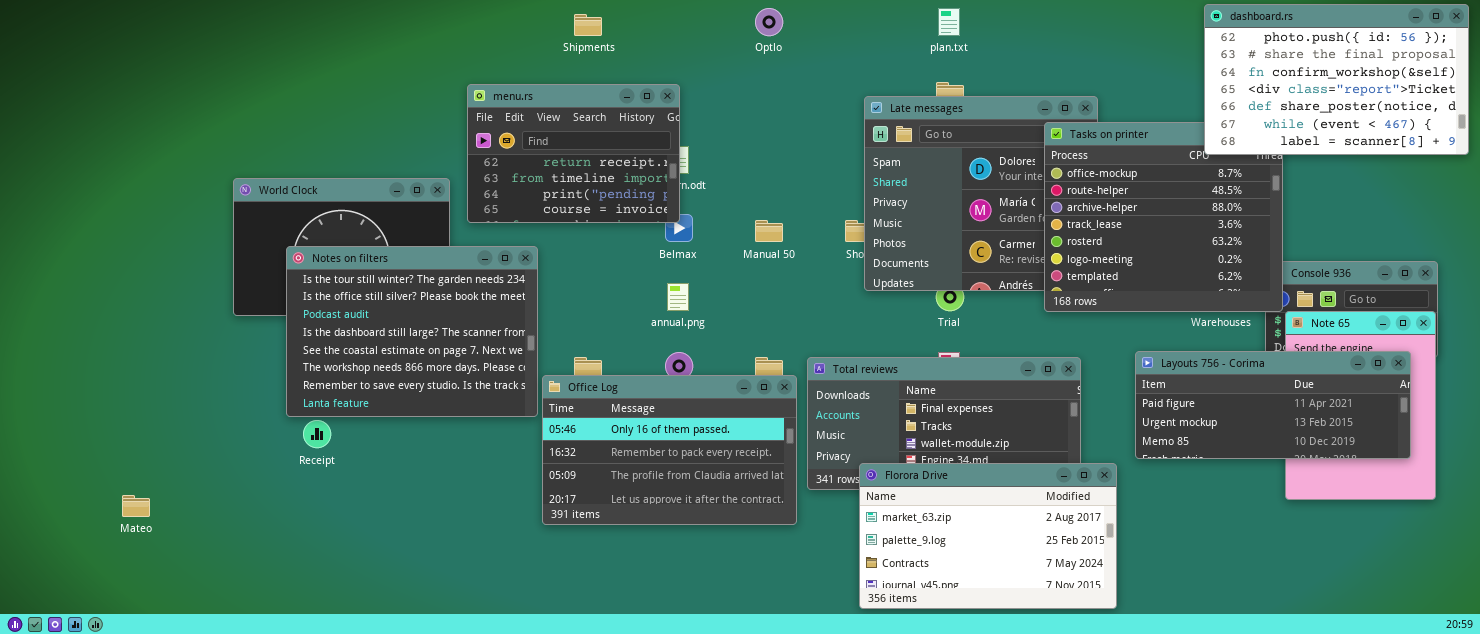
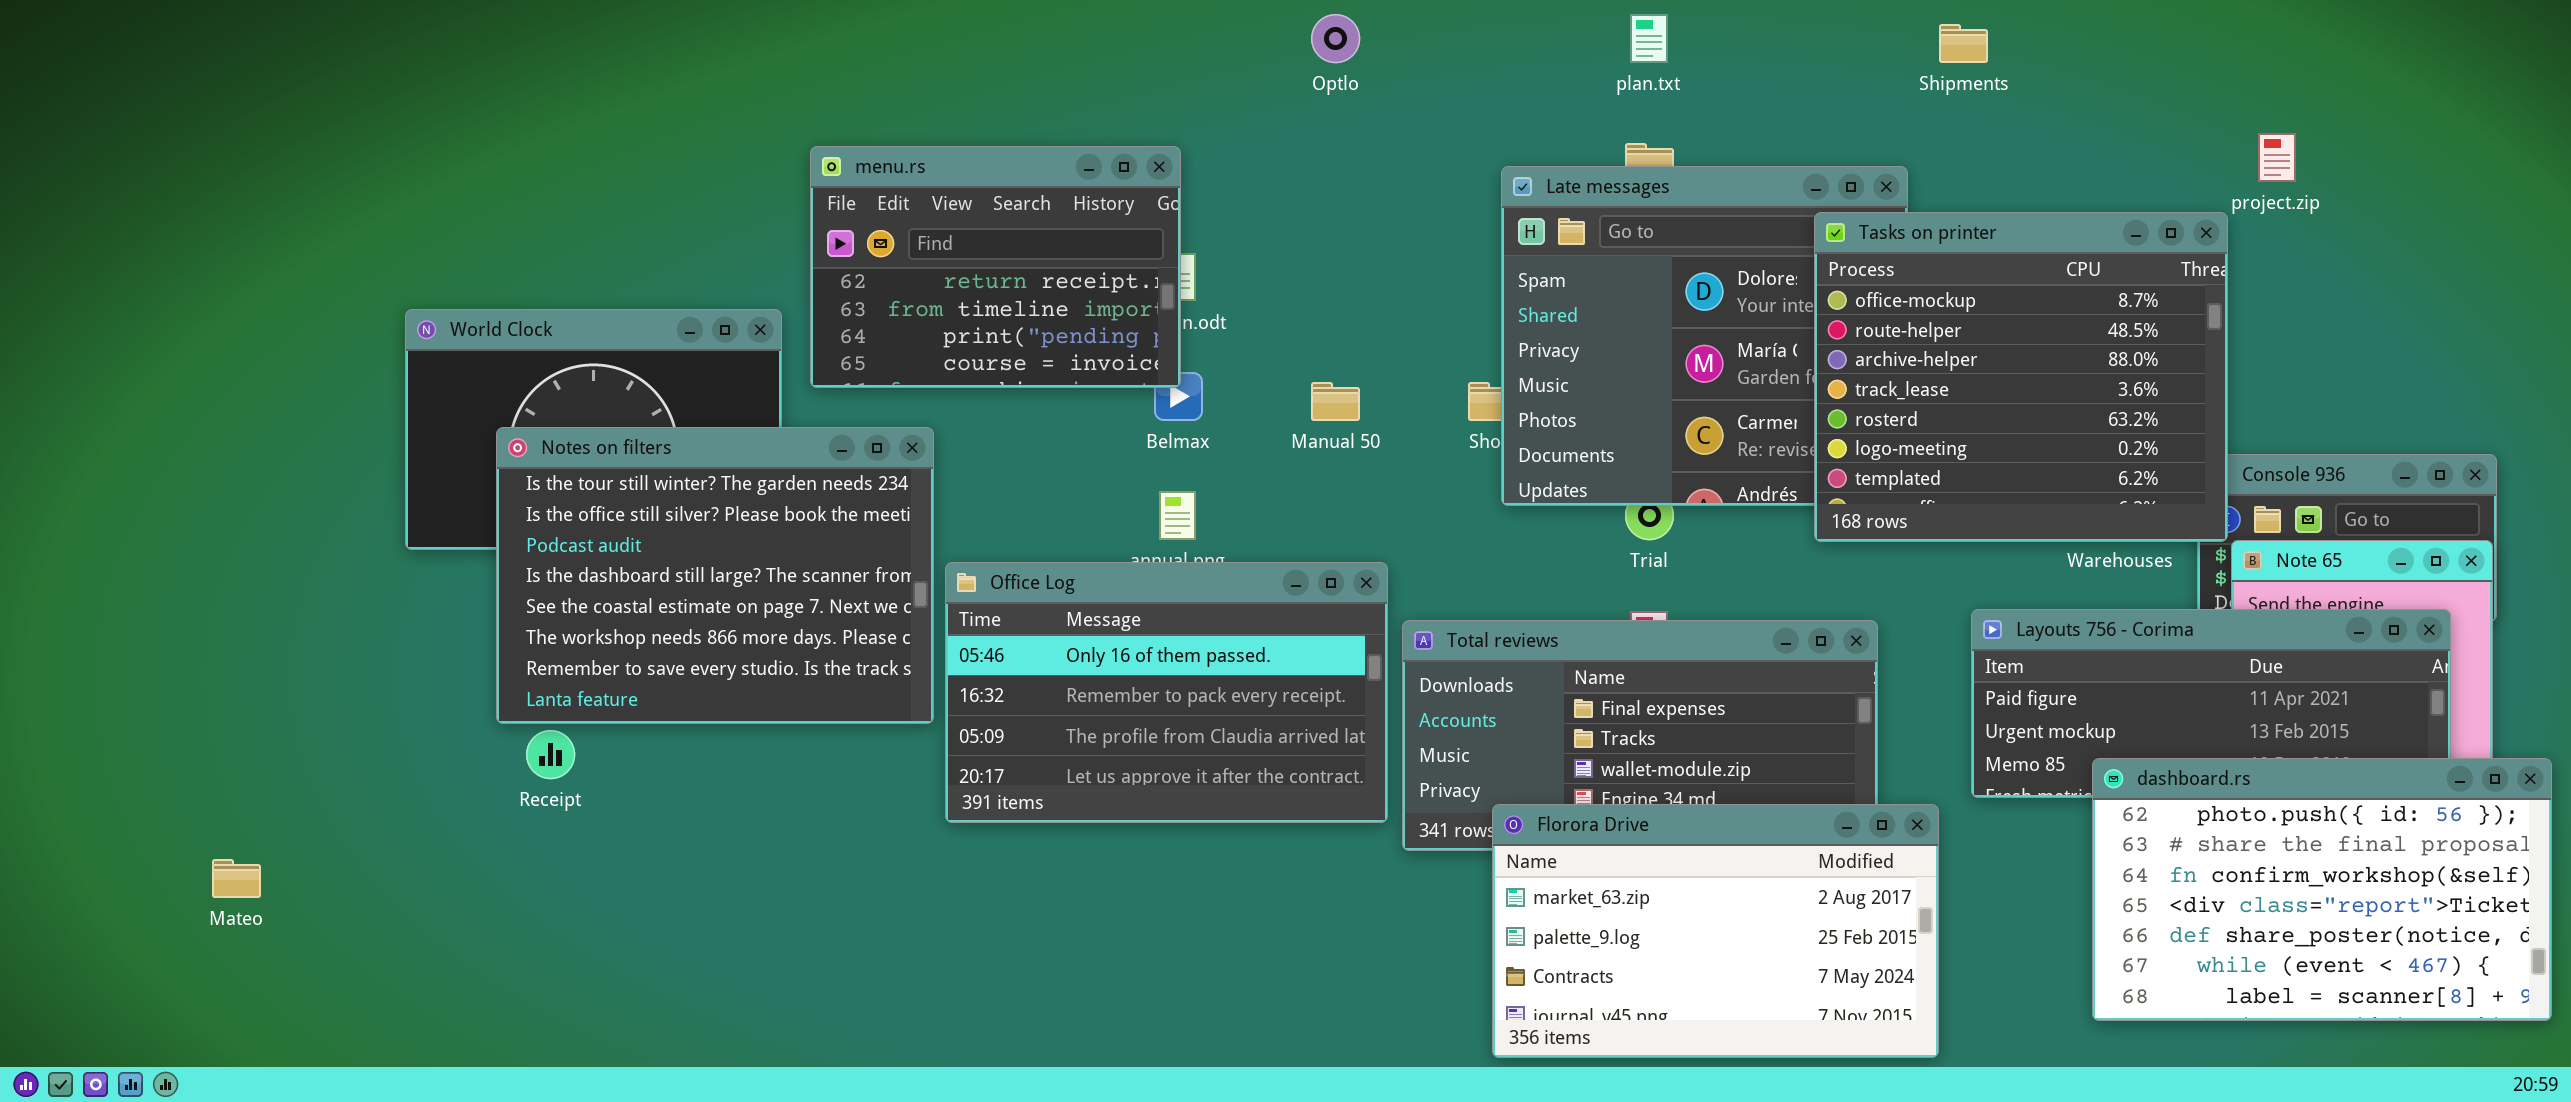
dashboard.rs: [1204,4,1469,155] -> [2092,758,2552,1021], moved
Shipments: [574,14,602,36] -> [1939,24,1988,63], moved
Office Log: [542,375,797,525] -> [945,562,1388,823], moved

